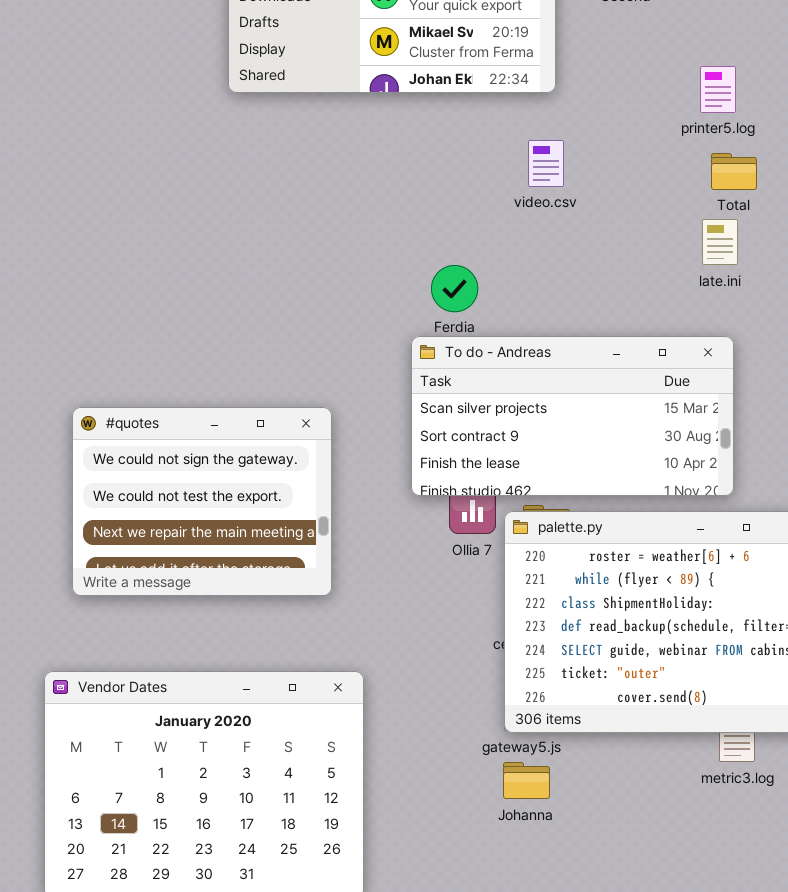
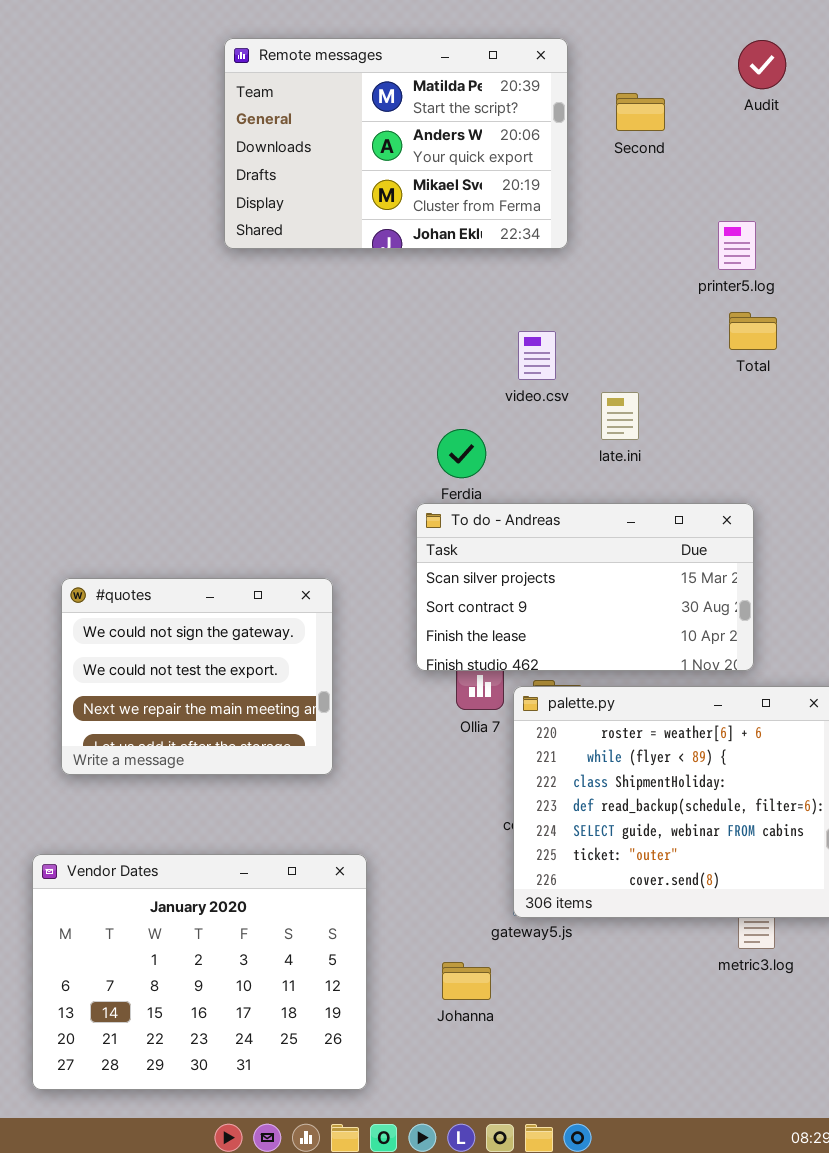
video.csv: [528,140,564,187] -> [518,331,556,380], moved
late.ini: [702,219,738,265] -> [601,392,639,440], moved
Johanna: [503,762,550,799] -> [442,962,491,1000], moved

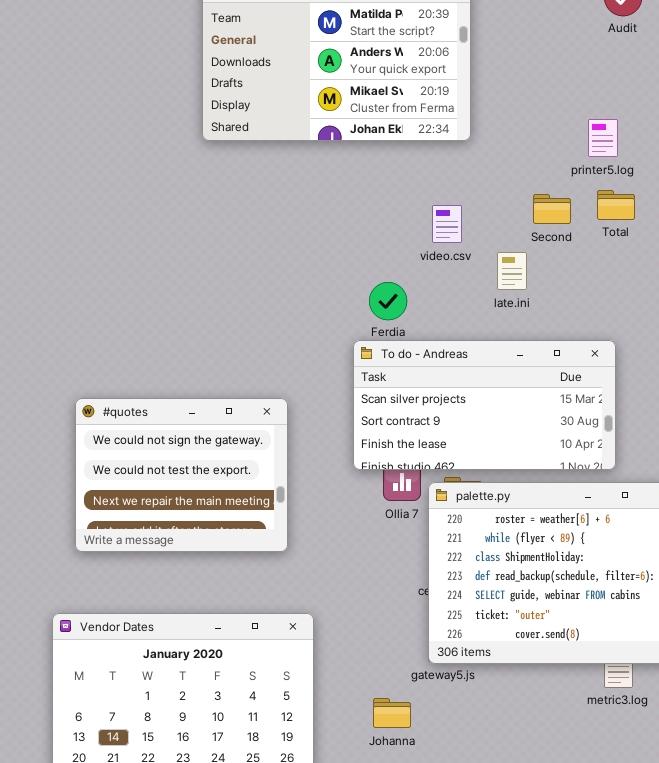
Second: [616,93,665,131] -> [533,194,571,224], moved

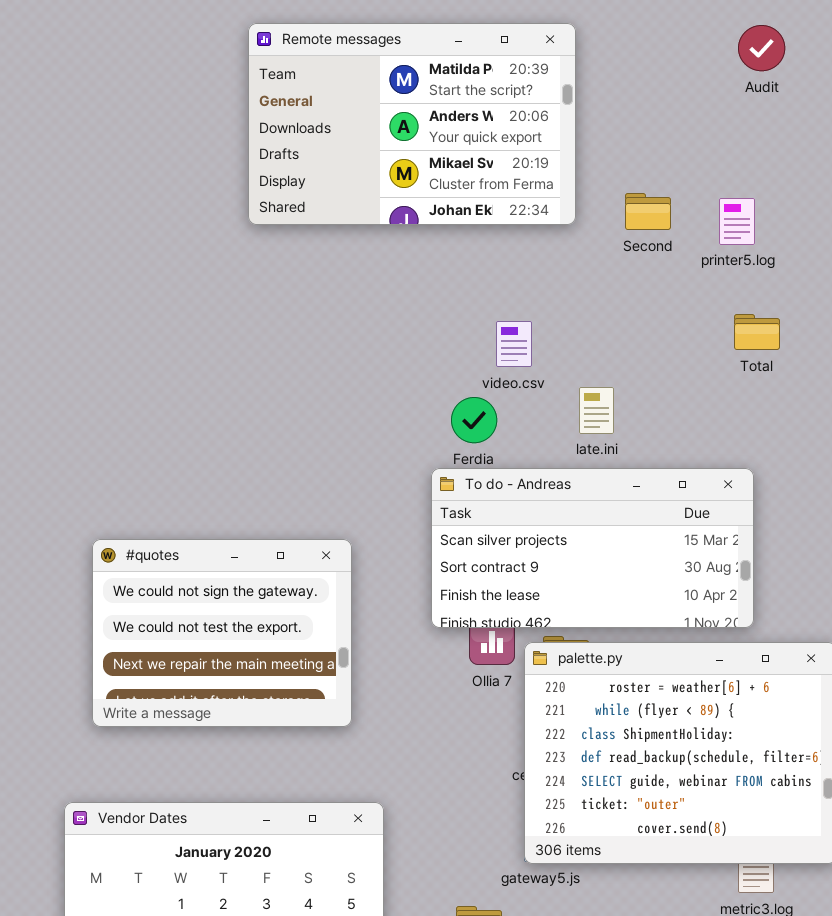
Total: [597,190,635,220] -> [734,314,780,350], moved
Second: [533,194,571,224] -> [625,193,671,230], moved
video.csv: [432,205,462,243] -> [496,321,532,367], moved
late.ini: [497,252,527,290] -> [579,387,614,434], moved

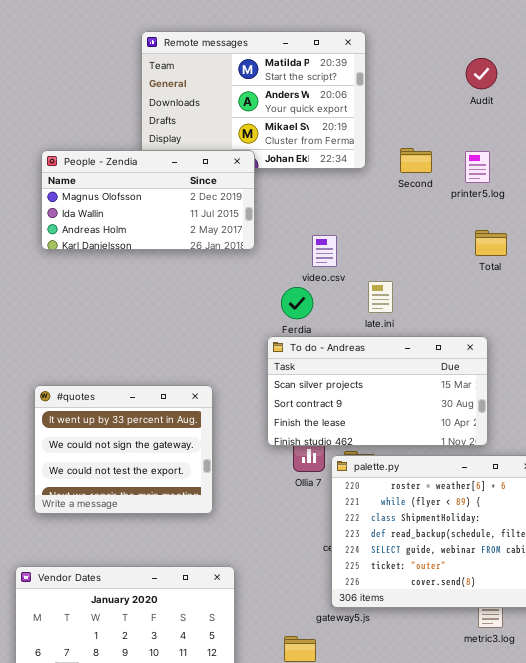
Audit: [738,25,785,71] -> [466,58,497,89], moved
People - Zendia: none -> [41,150,255,250], opened
#quotes: [92,539,352,727] -> [34,385,213,514], scrolled up 1 row

